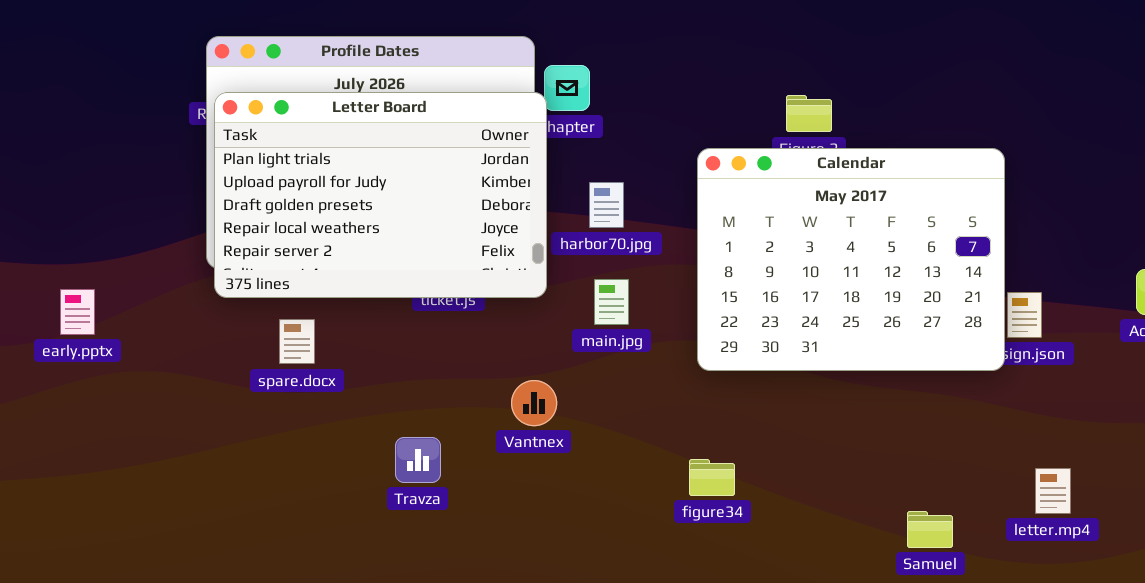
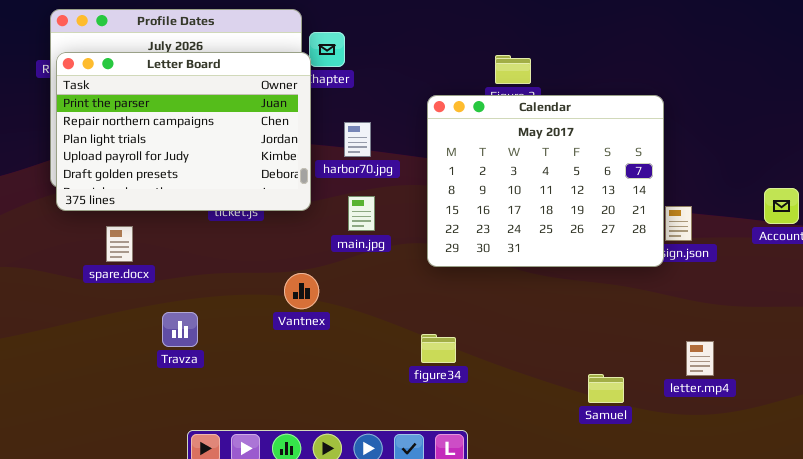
Letter Board: [214,92,547,298] -> [56,52,311,211], scrolled up 2 rows
Travza: [395,437,441,483] -> [162,312,198,347], moved

